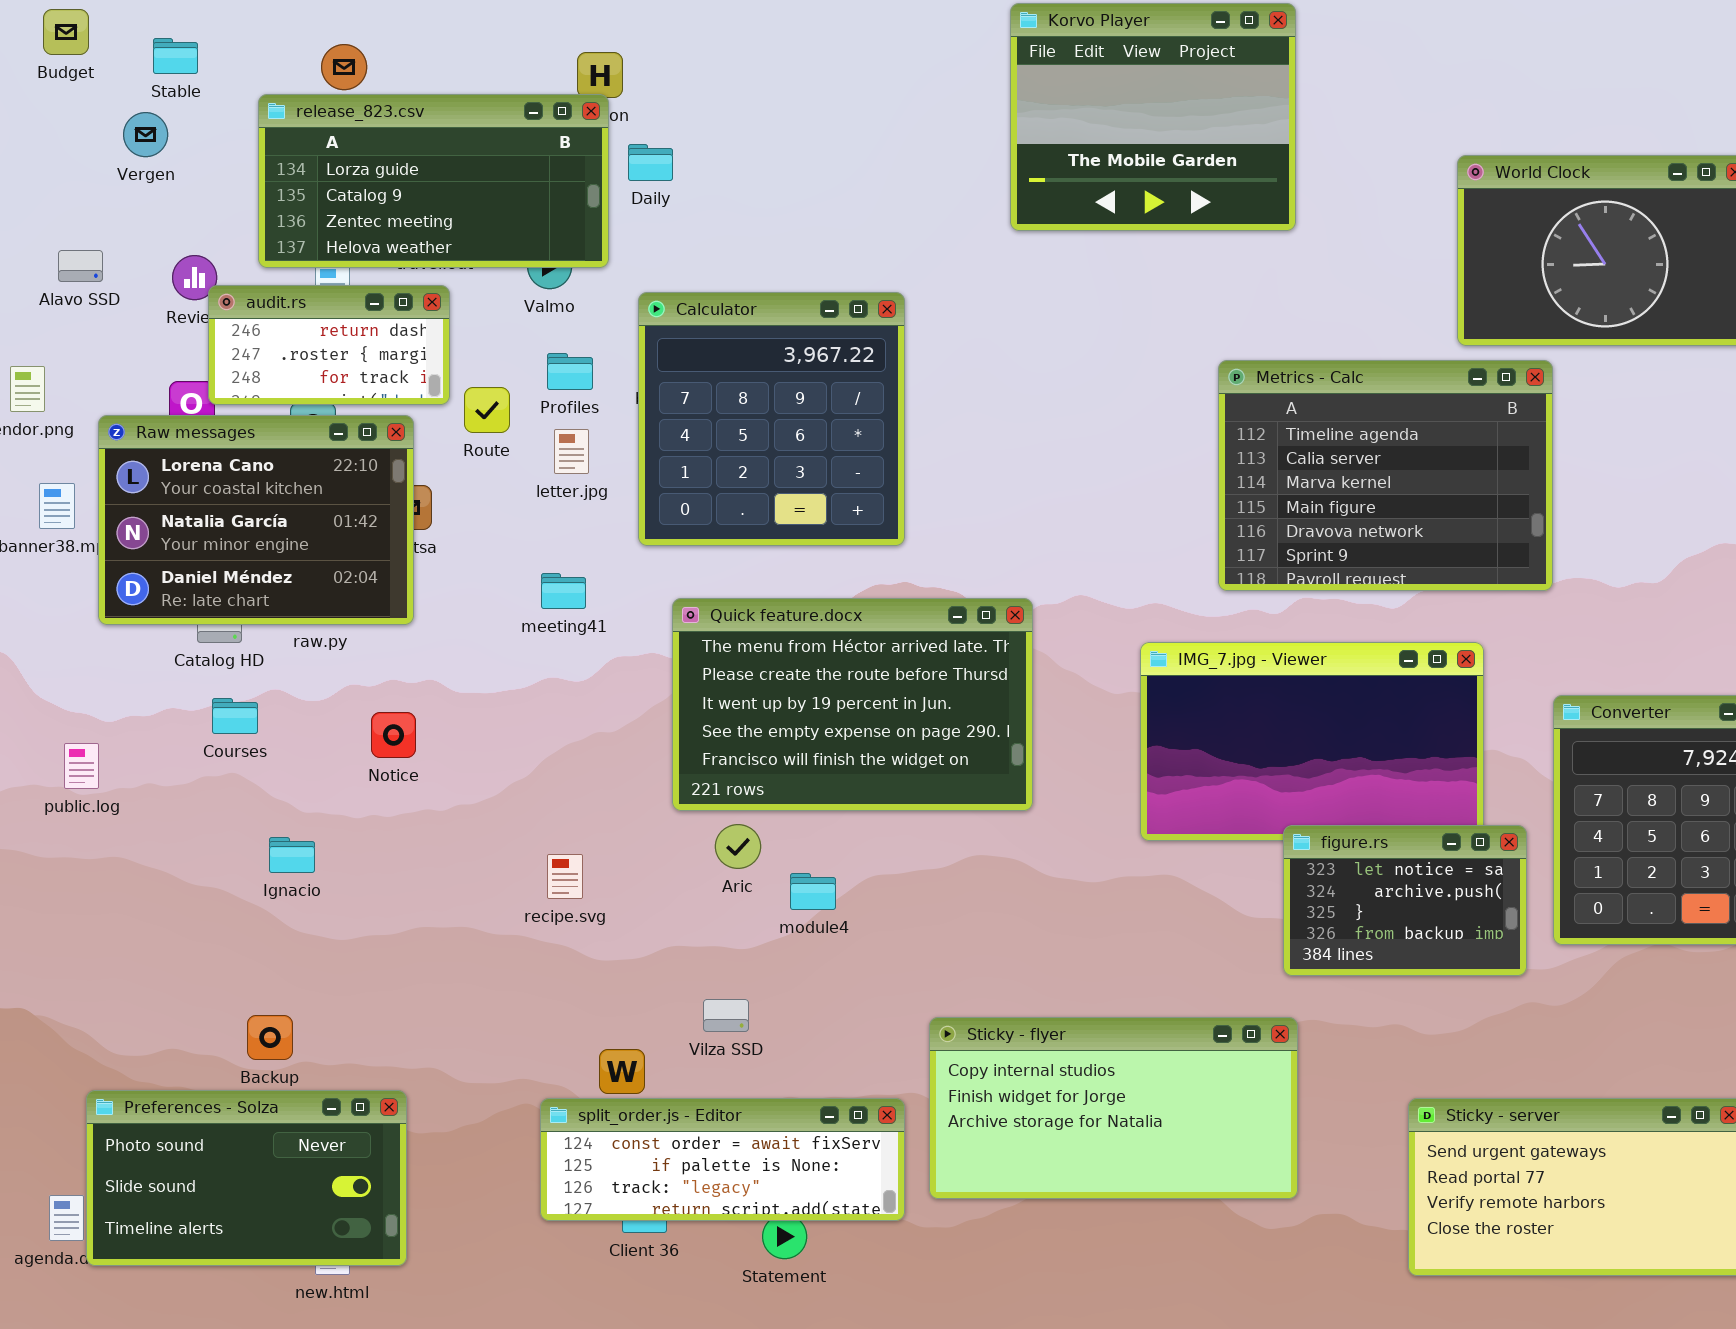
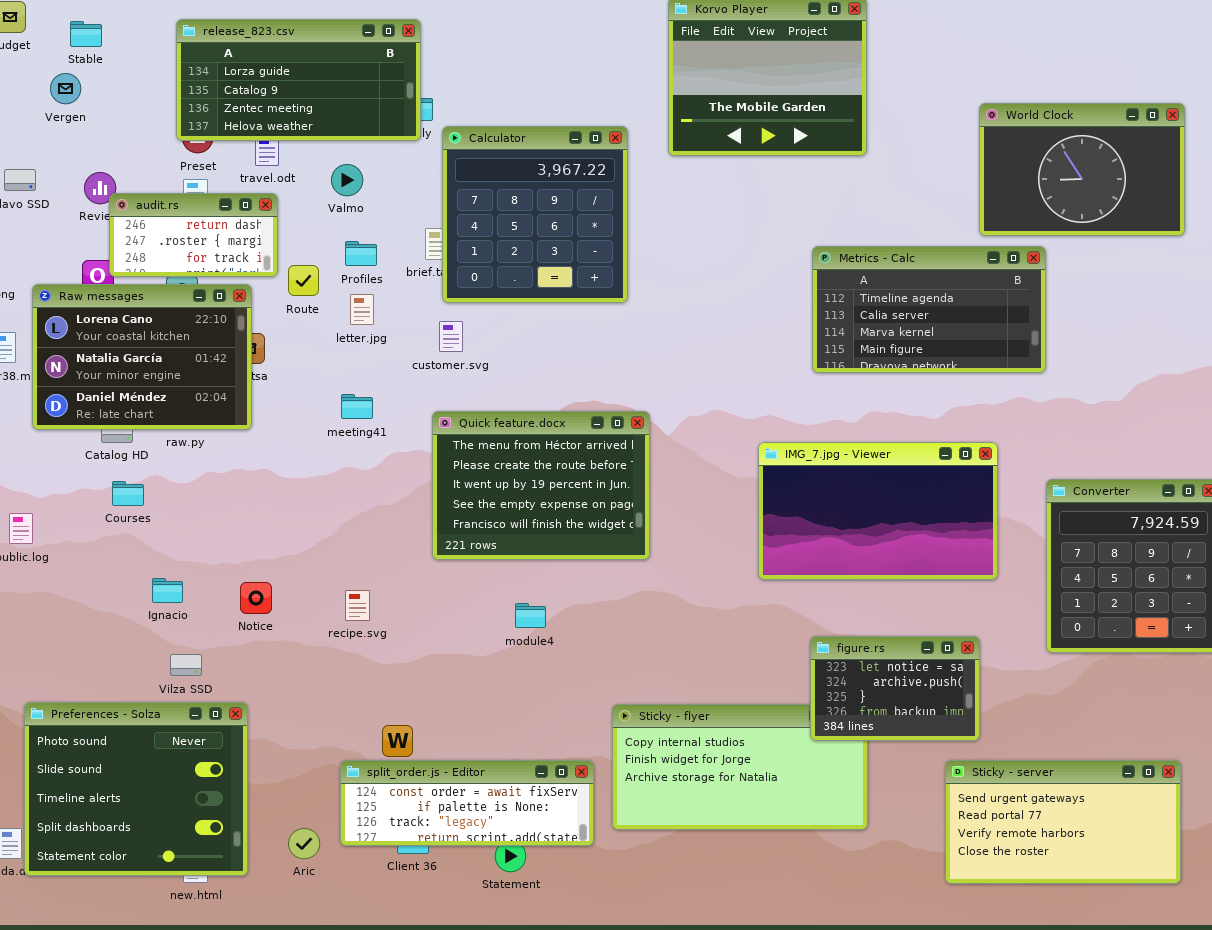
release_823.csv: [258,94,609,268] -> [176,19,421,141], moved
Calculator: [638,292,905,546] -> [442,126,628,303], moved
Metrics - Calc: [1218,360,1553,591] -> [812,246,1046,373], resized
Quick feature.docx: [672,598,1033,811] -> [432,411,650,560], resized
Notice: [371,712,416,758] -> [240,582,272,614], moved
Aric: [715,824,761,869] -> [288,828,320,859], moved
figure.rs: [1283,825,1527,976] -> [810,636,980,741], moved
Vilza SSD: [703,999,749,1032] -> [170,654,202,676], moved
Preferences - Solza: [86,1090,407,1266] -> [24,702,248,876], resized

